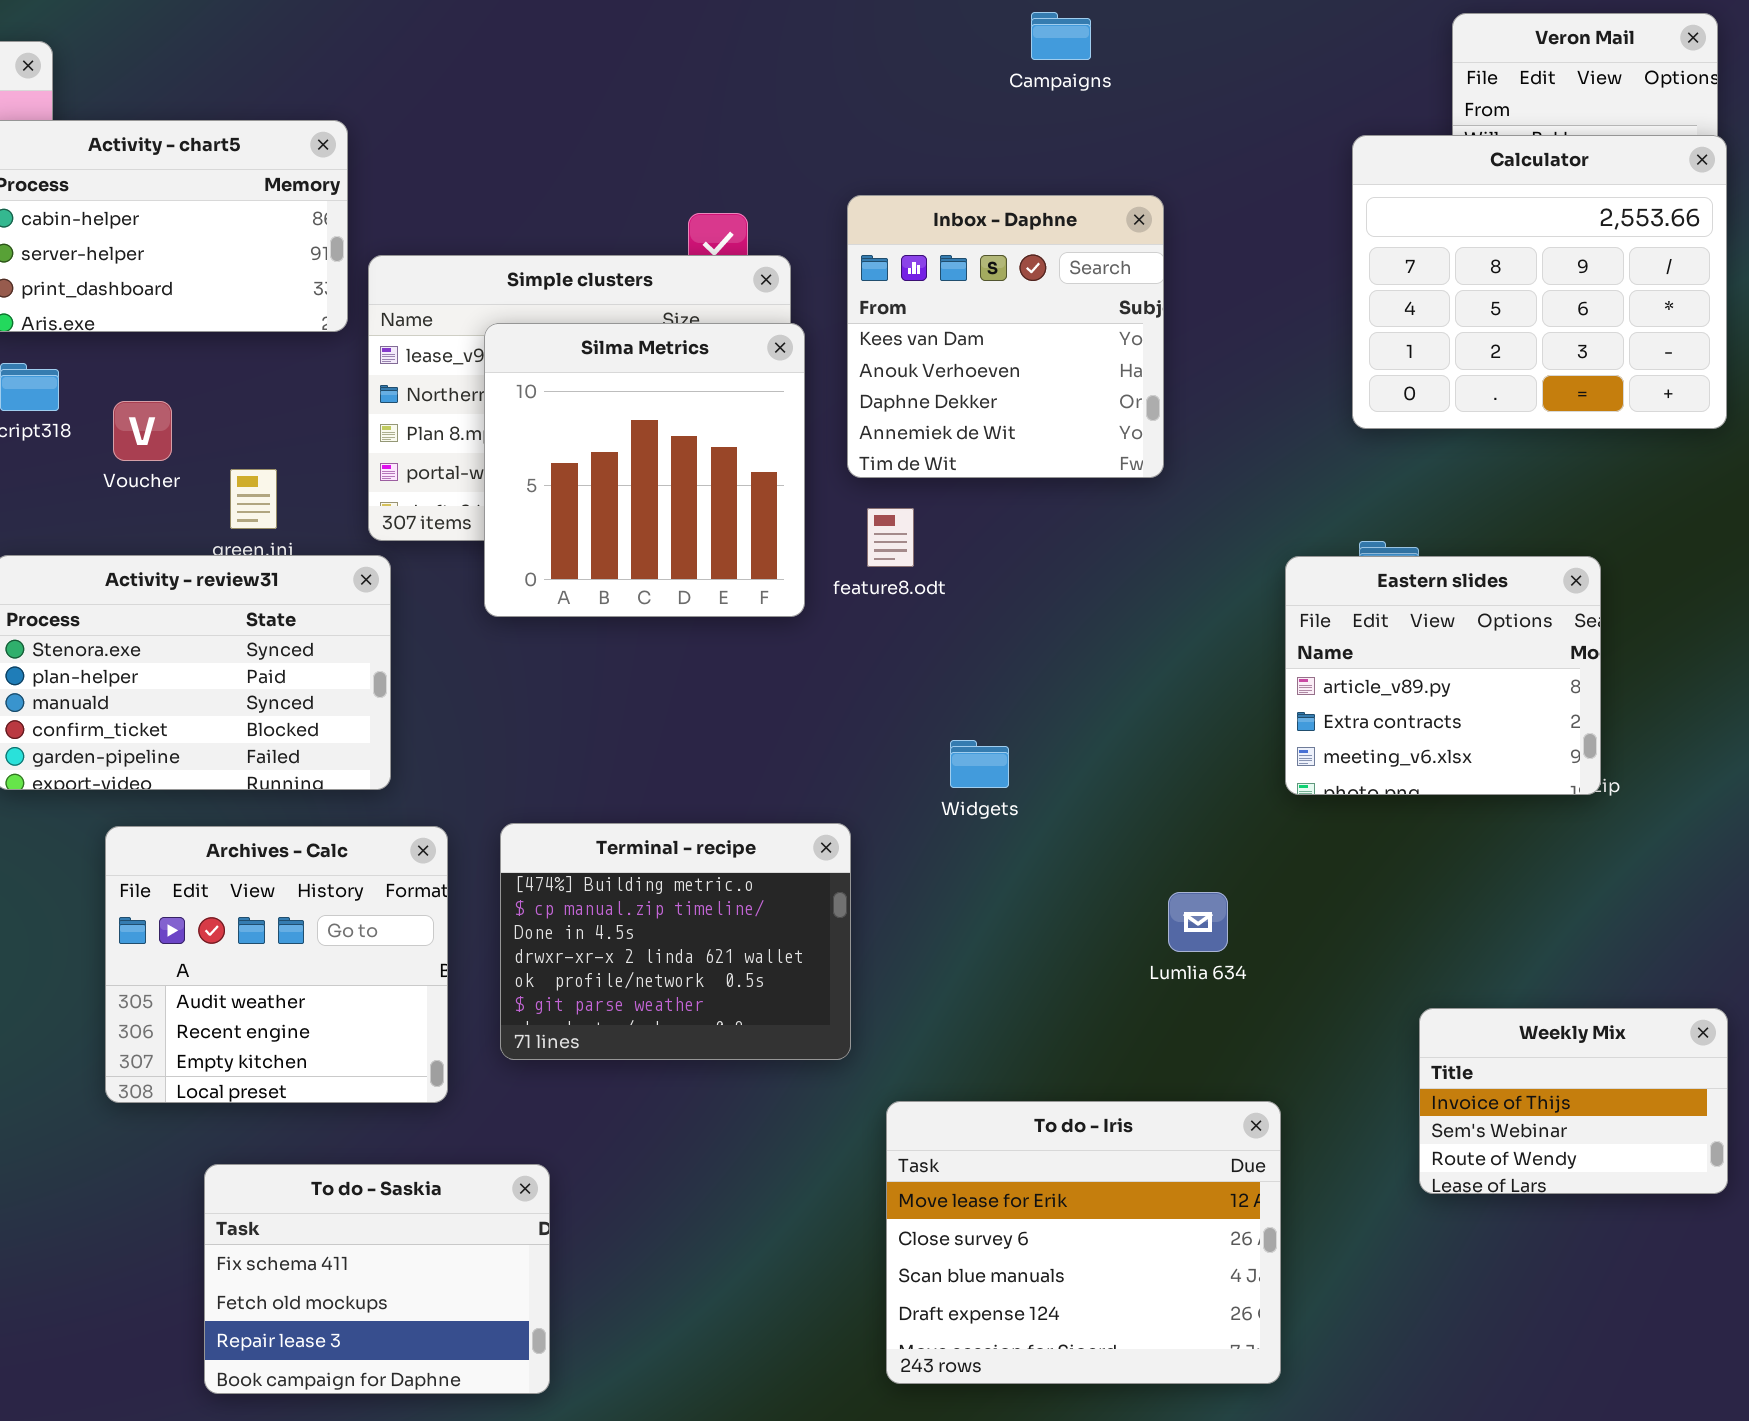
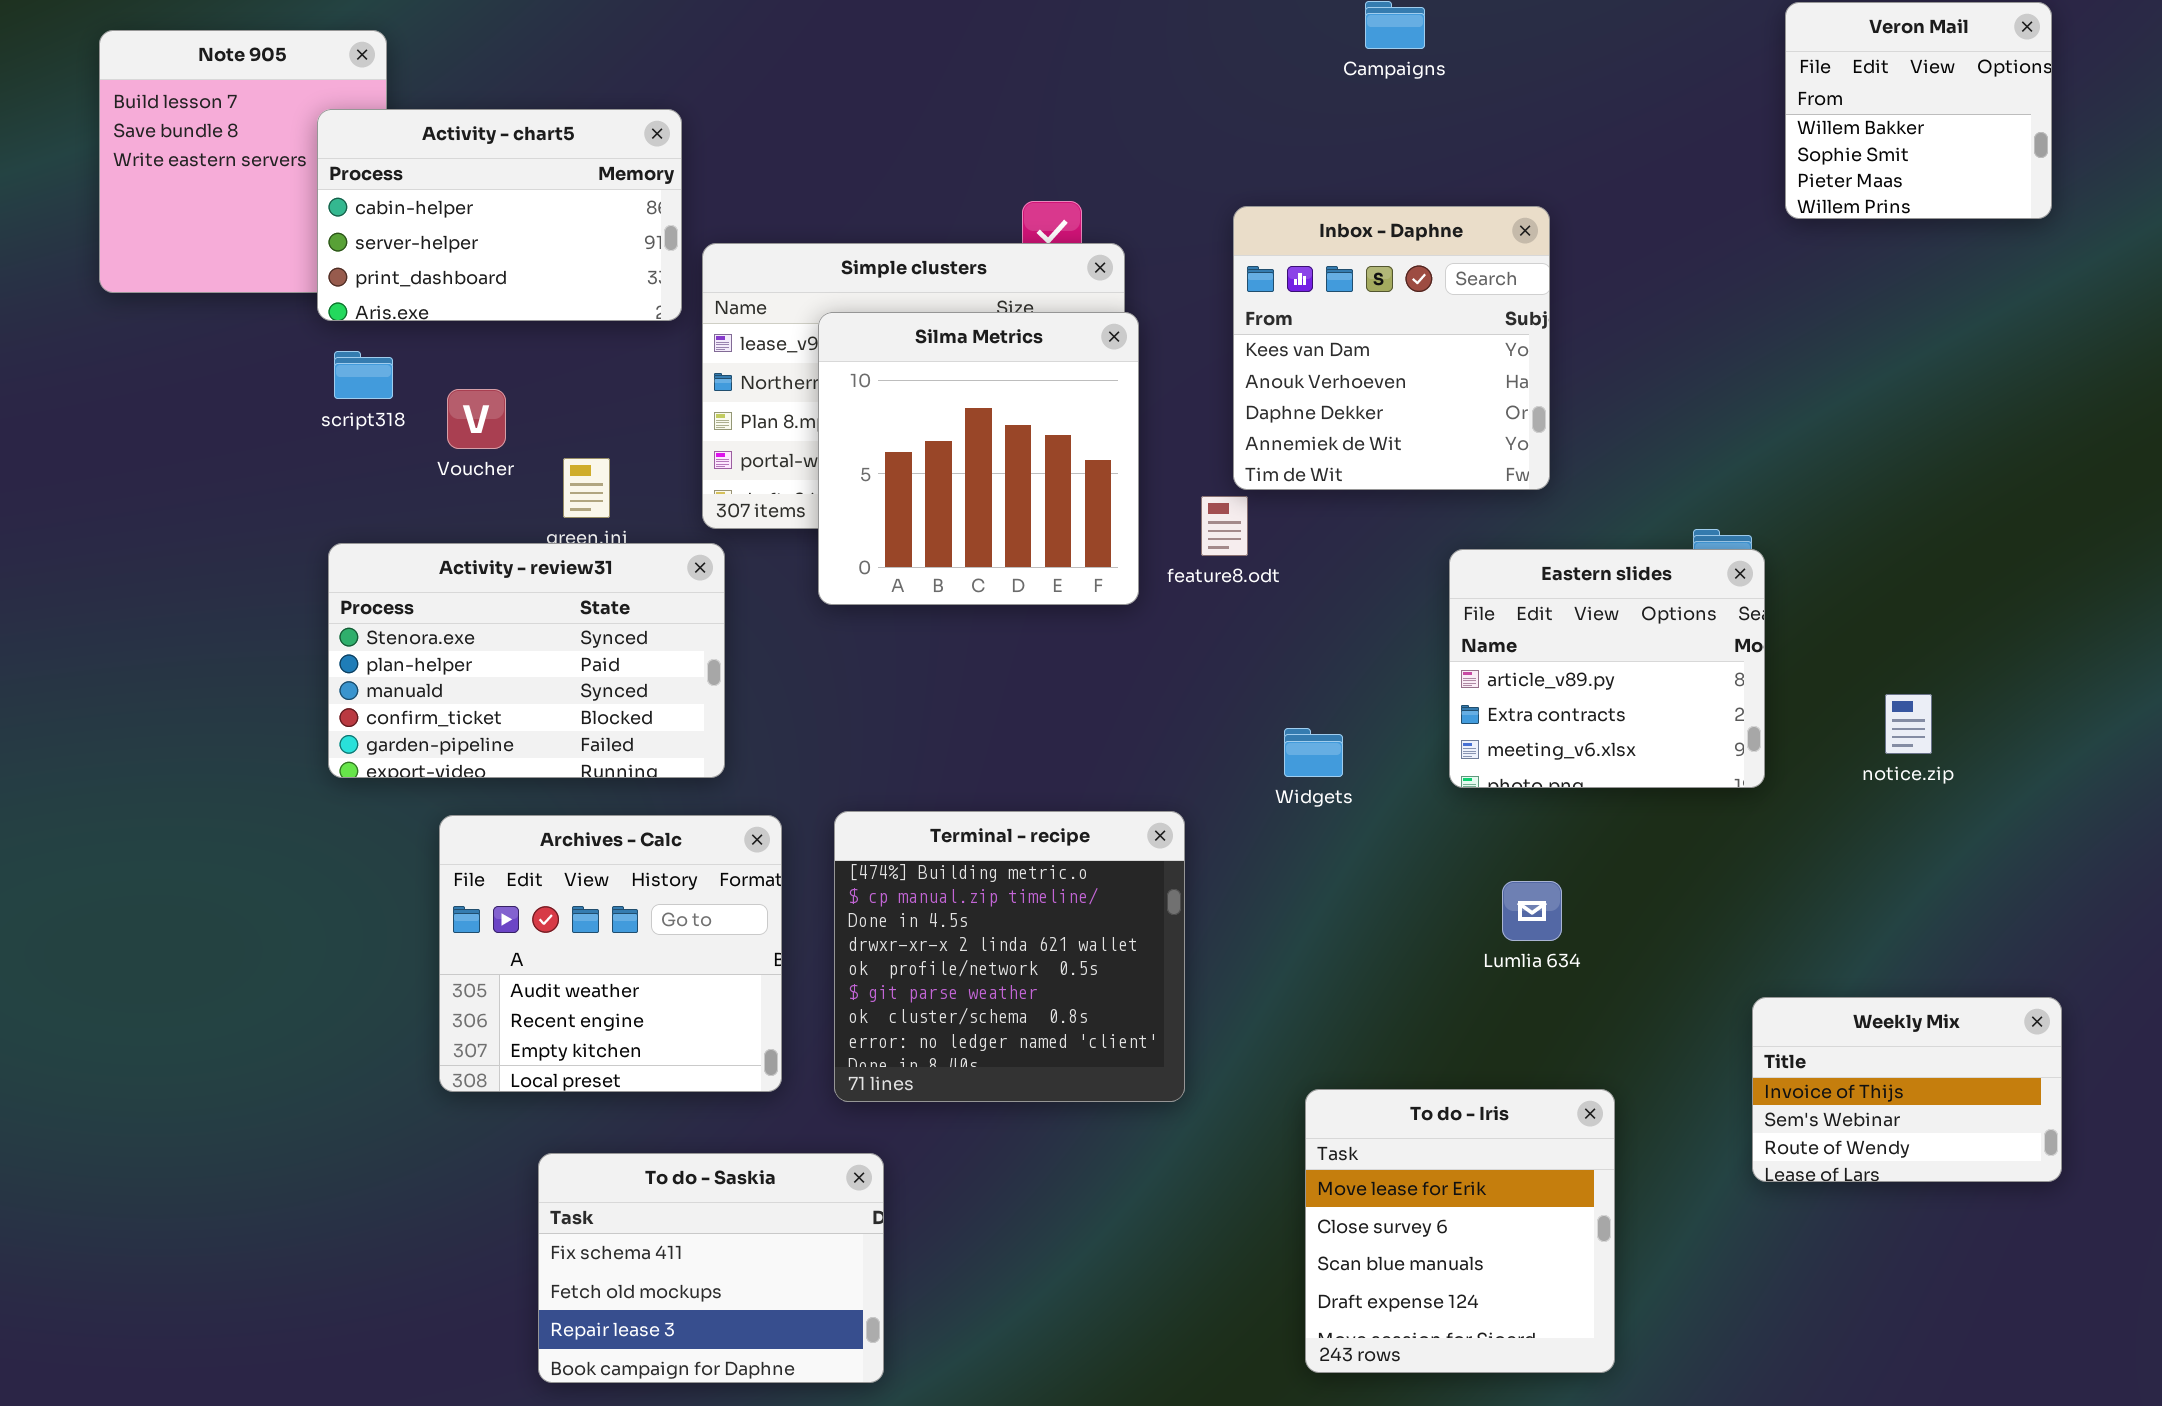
Calculator: [1352,135,1727,429] -> none, closed
Inbox - Daphne: [847,195,1164,478] -> [1233,206,1550,490], moved
Eastern slides: [1285,556,1601,795] -> [1449,549,1765,788], moved
Terminal - recipe: [500,823,851,1060] -> [834,811,1185,1102], resized
To do - Iris: [886,1101,1281,1384] -> [1305,1089,1615,1373], resized

